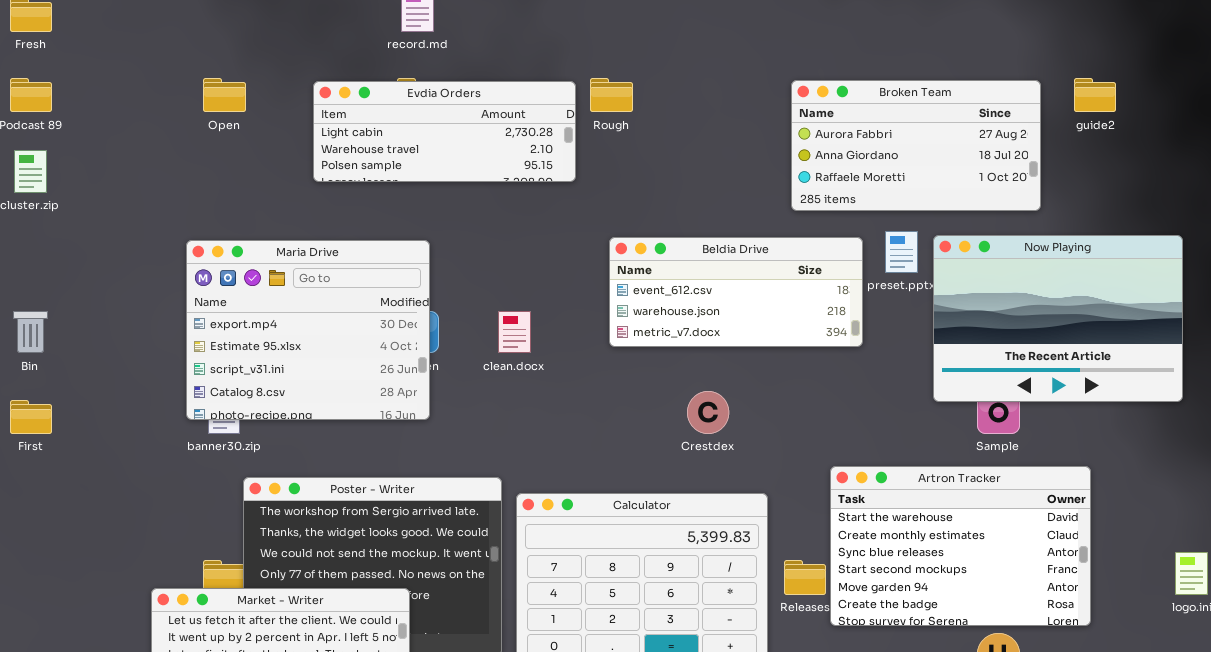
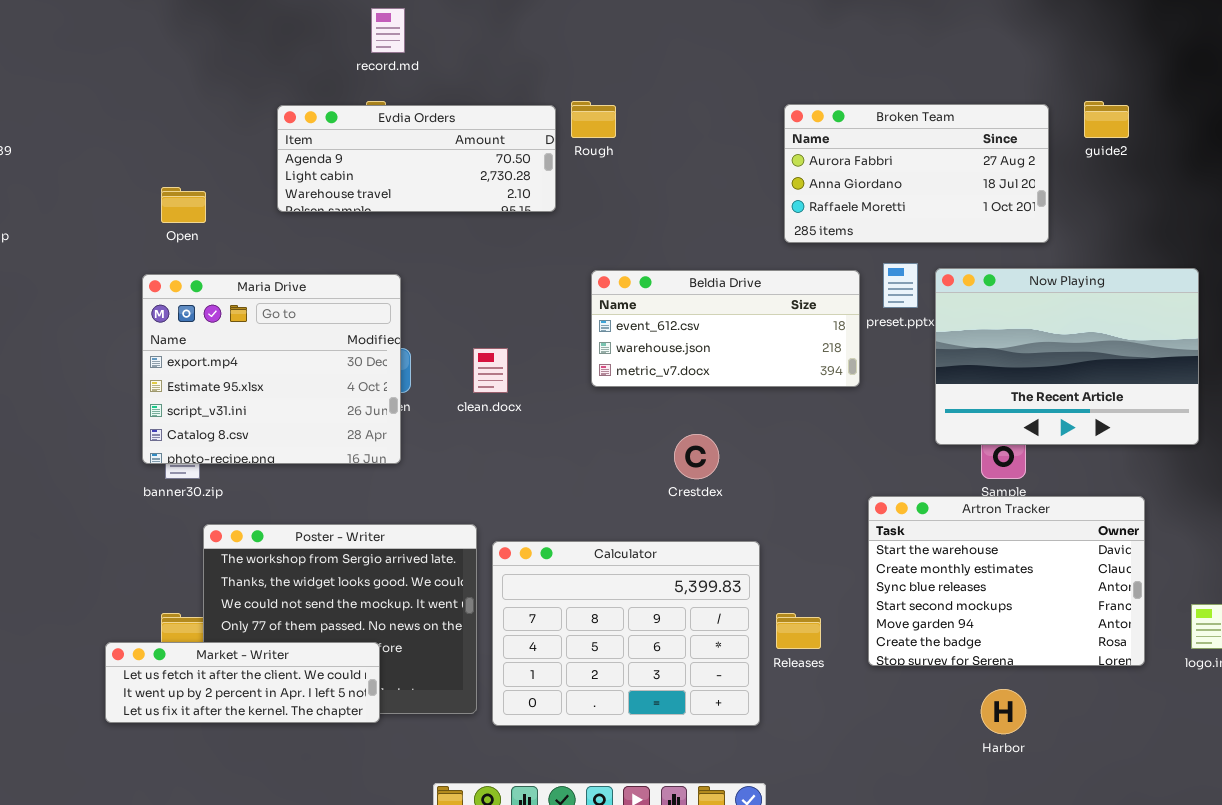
Open: [203,78,246,112] -> [161,187,206,223], moved
Evdia Orders: [313,81,576,182] -> [277,105,556,212], scrolled up 1 row
Artron Tracker: [830,466,1091,626] -> [868,496,1145,666], moved

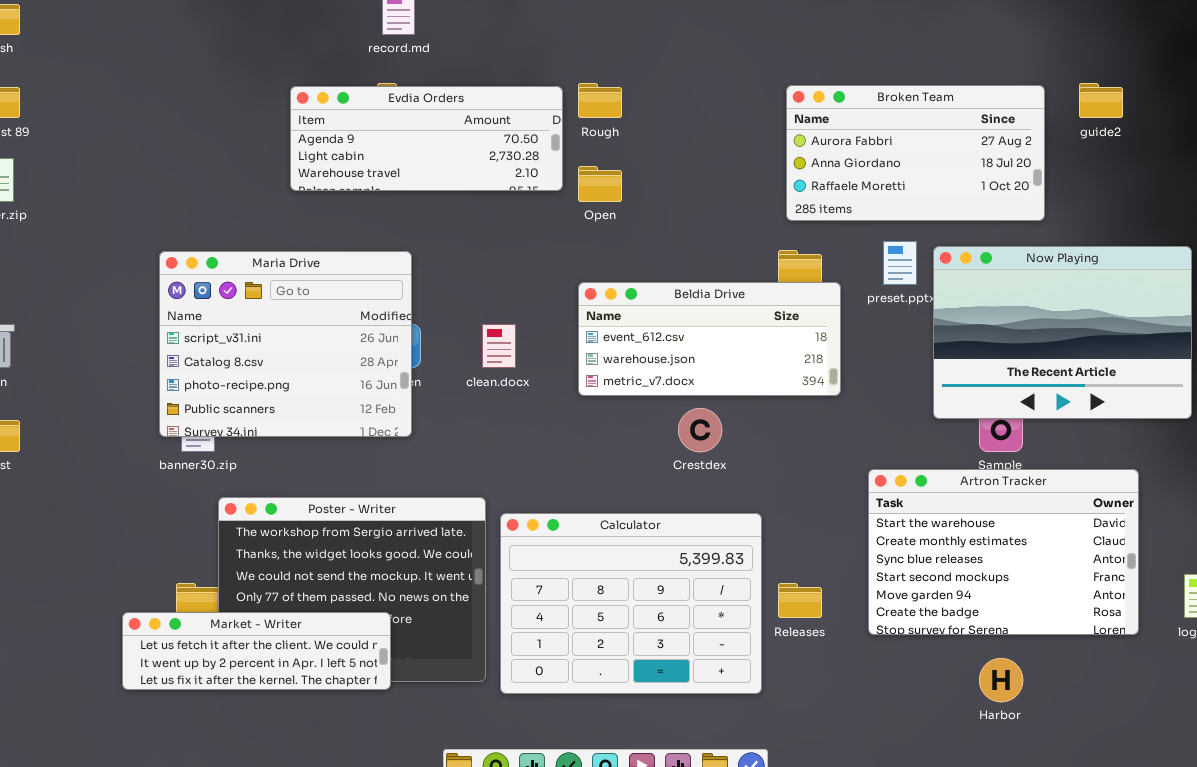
Open: [161,187,206,223] -> [578,166,622,202], moved
Beldia Drive: [591,270,860,387] -> [578,282,841,396], moved
Maria Drive: [142,274,401,464] -> [159,251,412,437], scrolled down 2 rows

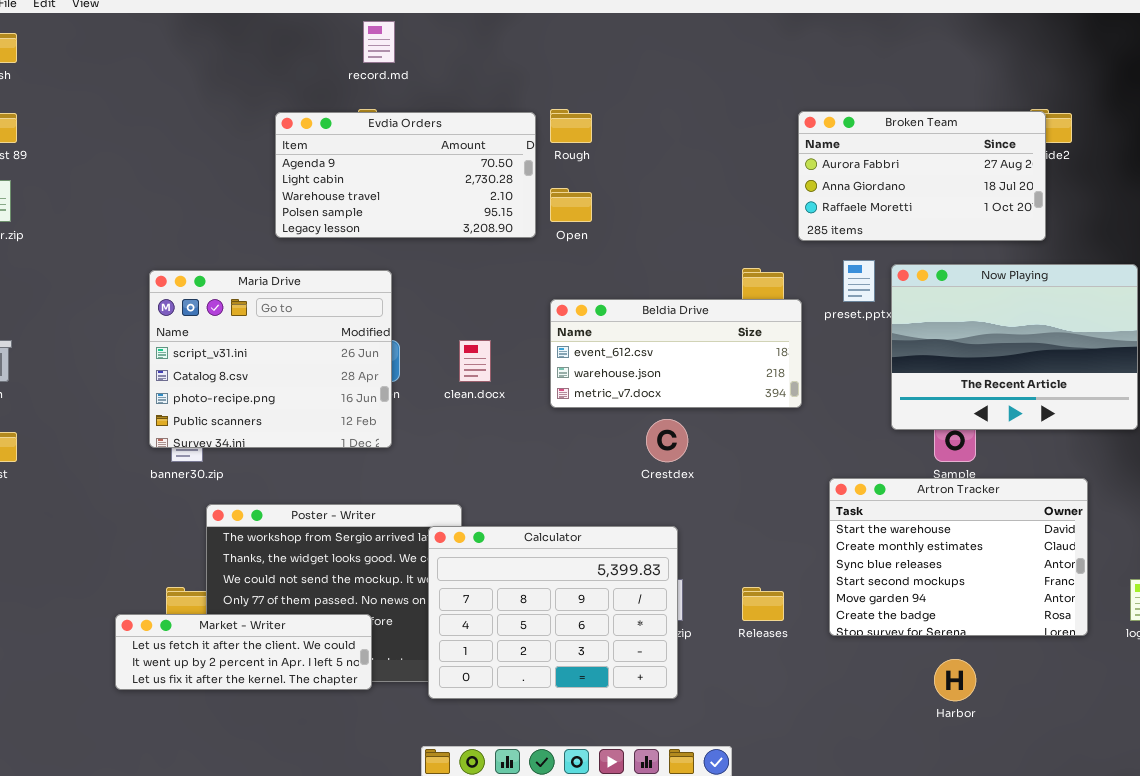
Broken Team: [786,85,1045,221] -> [798,111,1046,241], moved
Evdia Orders: [290,86,563,191] -> [275,112,536,238], resized
Calculator: [500,513,762,694] -> [428,526,678,699], moved

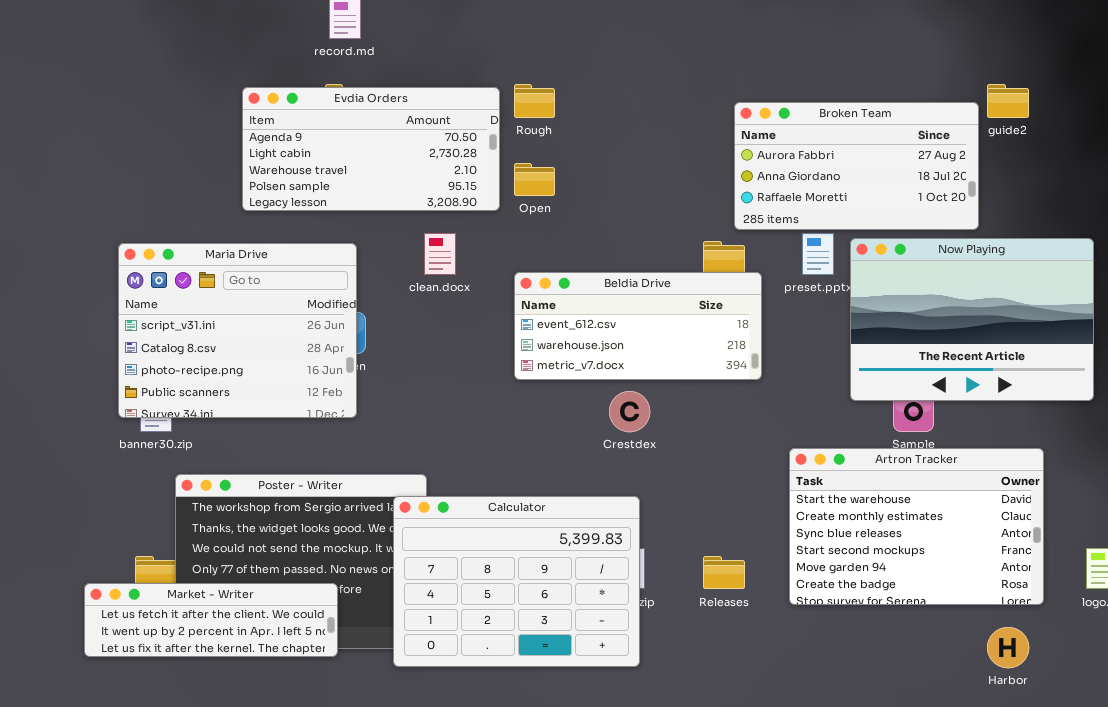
Broken Team: [798,111,1046,241] -> [734,102,979,230], moved
clean.docx: [459,340,491,382] -> [424,233,456,275], moved
Harbor: [934,659,976,701] -> [987,627,1029,668], moved

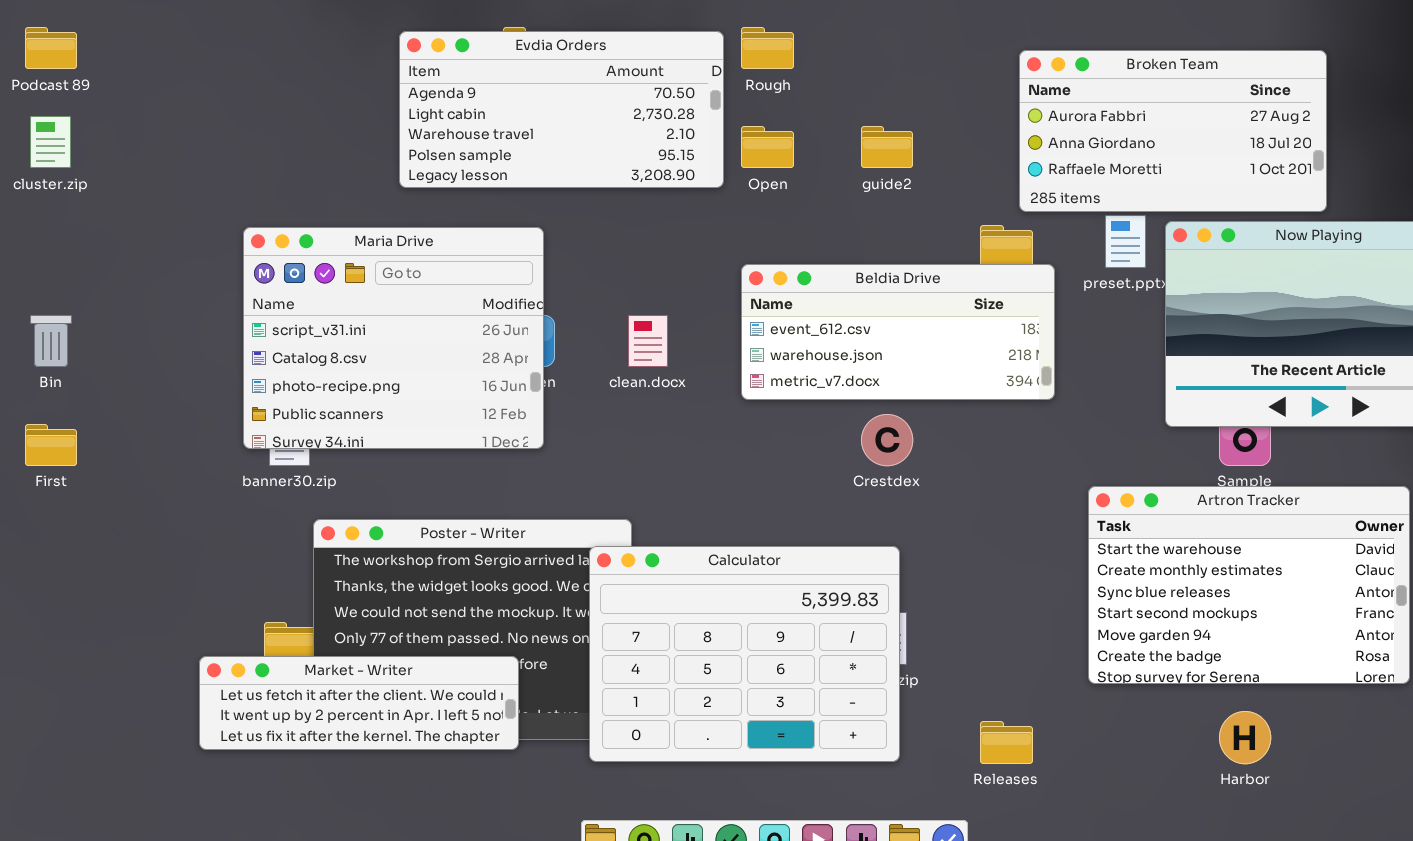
guide2: [987,84,1029,118] -> [861,126,913,168], moved
clean.docx: [424,233,456,275] -> [628,315,668,367], moved
Releases: [703,556,745,589] -> [980,721,1033,764], moved
Harbor: [987,627,1029,668] -> [1219,711,1271,764], moved

